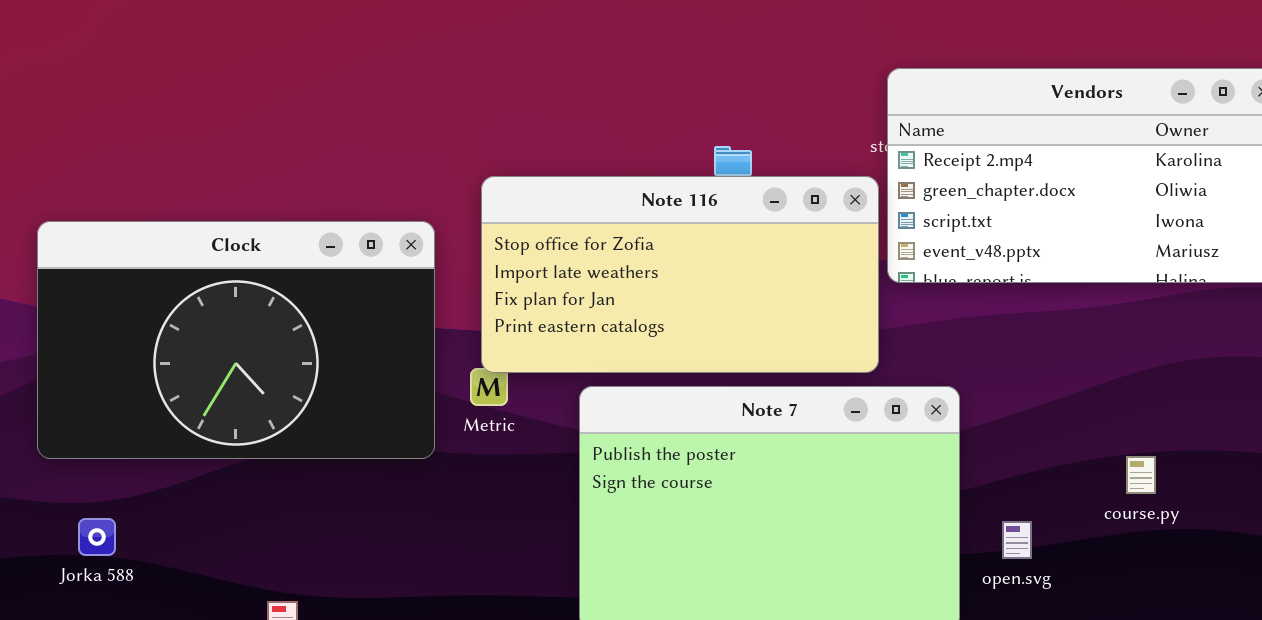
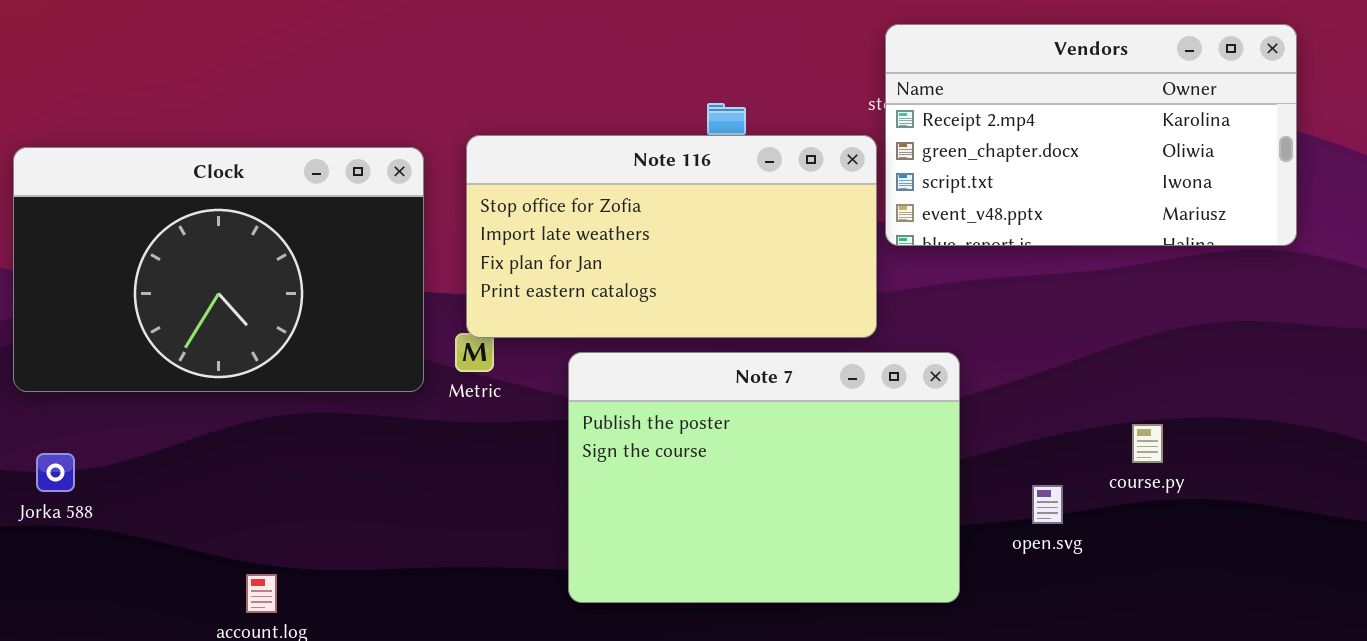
Clock: [37,221,435,459] -> [13,147,424,392], moved
Jorka 588: [78,518,116,556] -> [36,453,75,492], moved
open.svg: [1002,521,1032,559] -> [1032,485,1063,524], moved

